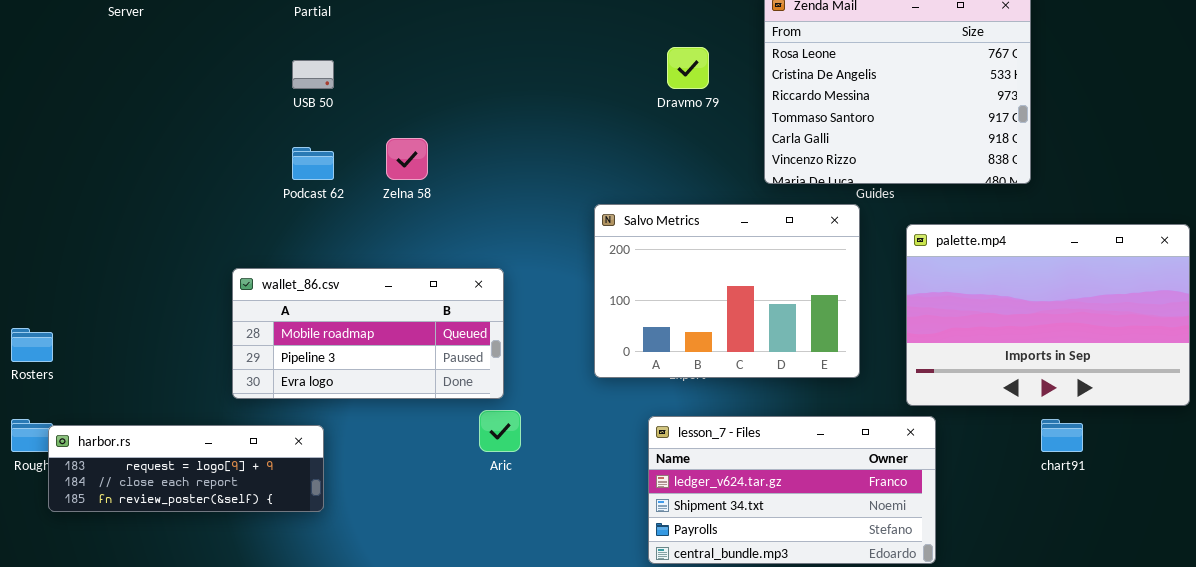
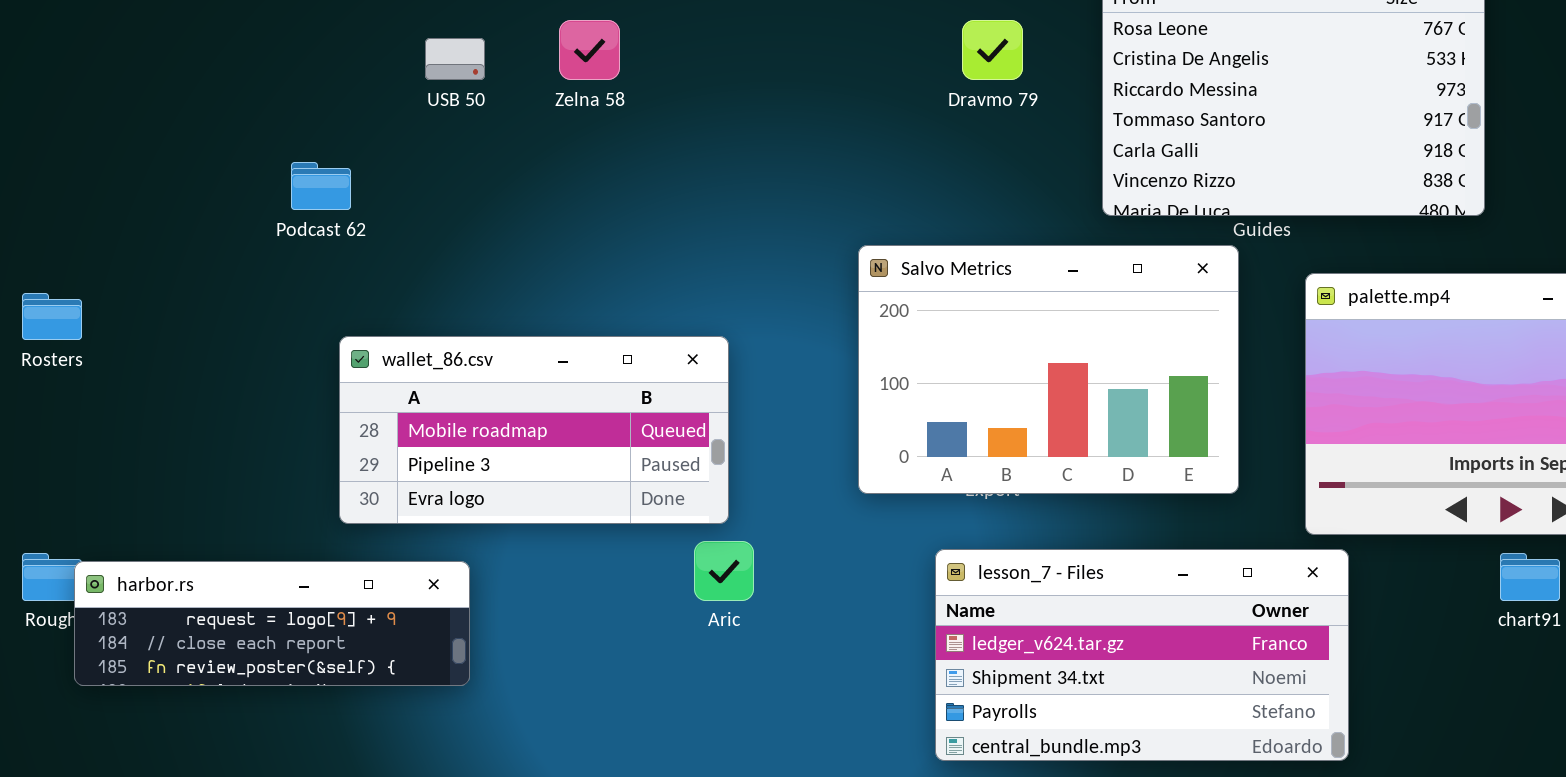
Zelna 58: [386,138,428,180] -> [559,20,620,80], moved
Podcast 62: [292,147,334,180] -> [291,162,351,210], moved
Rosters: [11,328,53,362] -> [22,293,82,340], moved

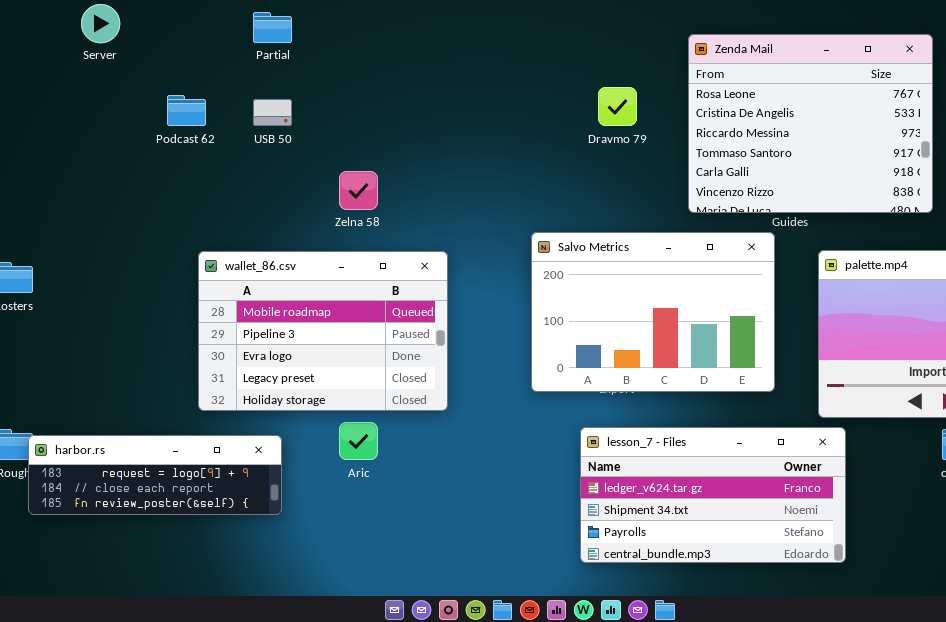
Zelna 58: [559,20,620,80] -> [339,171,378,210], moved
Podcast 62: [291,162,351,210] -> [167,95,206,126], moved
wallet_86.csv: [339,336,729,524] -> [198,251,448,411], resized
Aric: [694,541,754,601] -> [339,422,378,460], moved

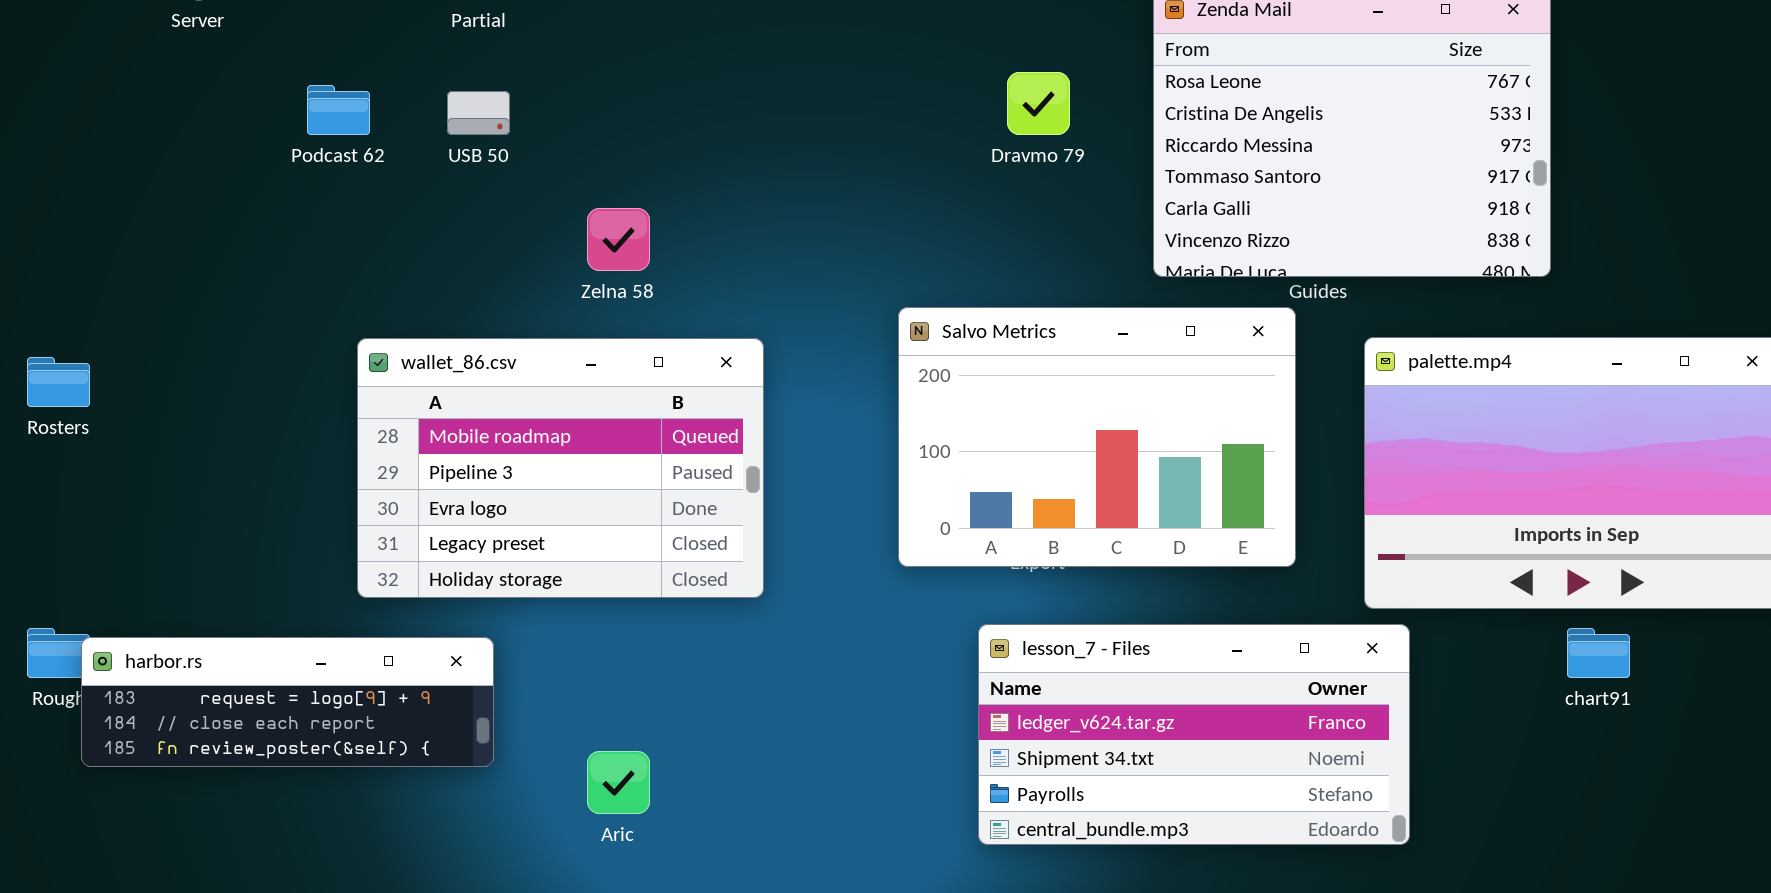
Aric: [339,422,378,460] -> [587,751,650,814], moved

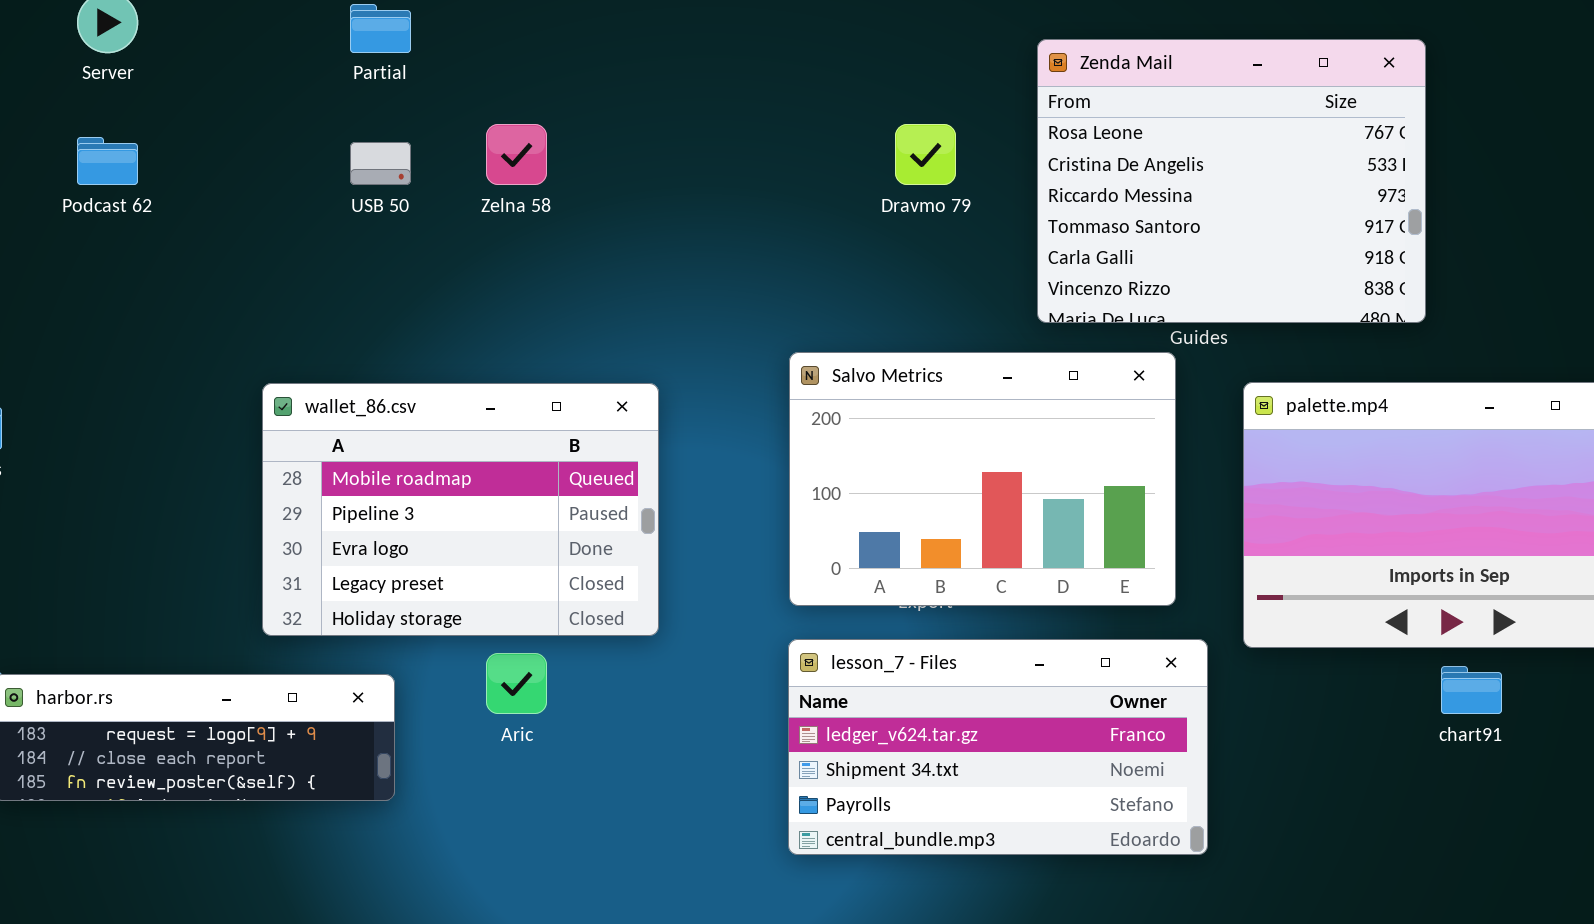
Podcast 62: [307,85,370,135] -> [77,137,138,185], moved
Zelna 58: [587,208,650,271] -> [486,124,547,185], moved
lesson_7 - Files: [978,624,1410,845] -> [788,639,1208,855], moved
Aric: [587,751,650,814] -> [486,653,547,714], moved

